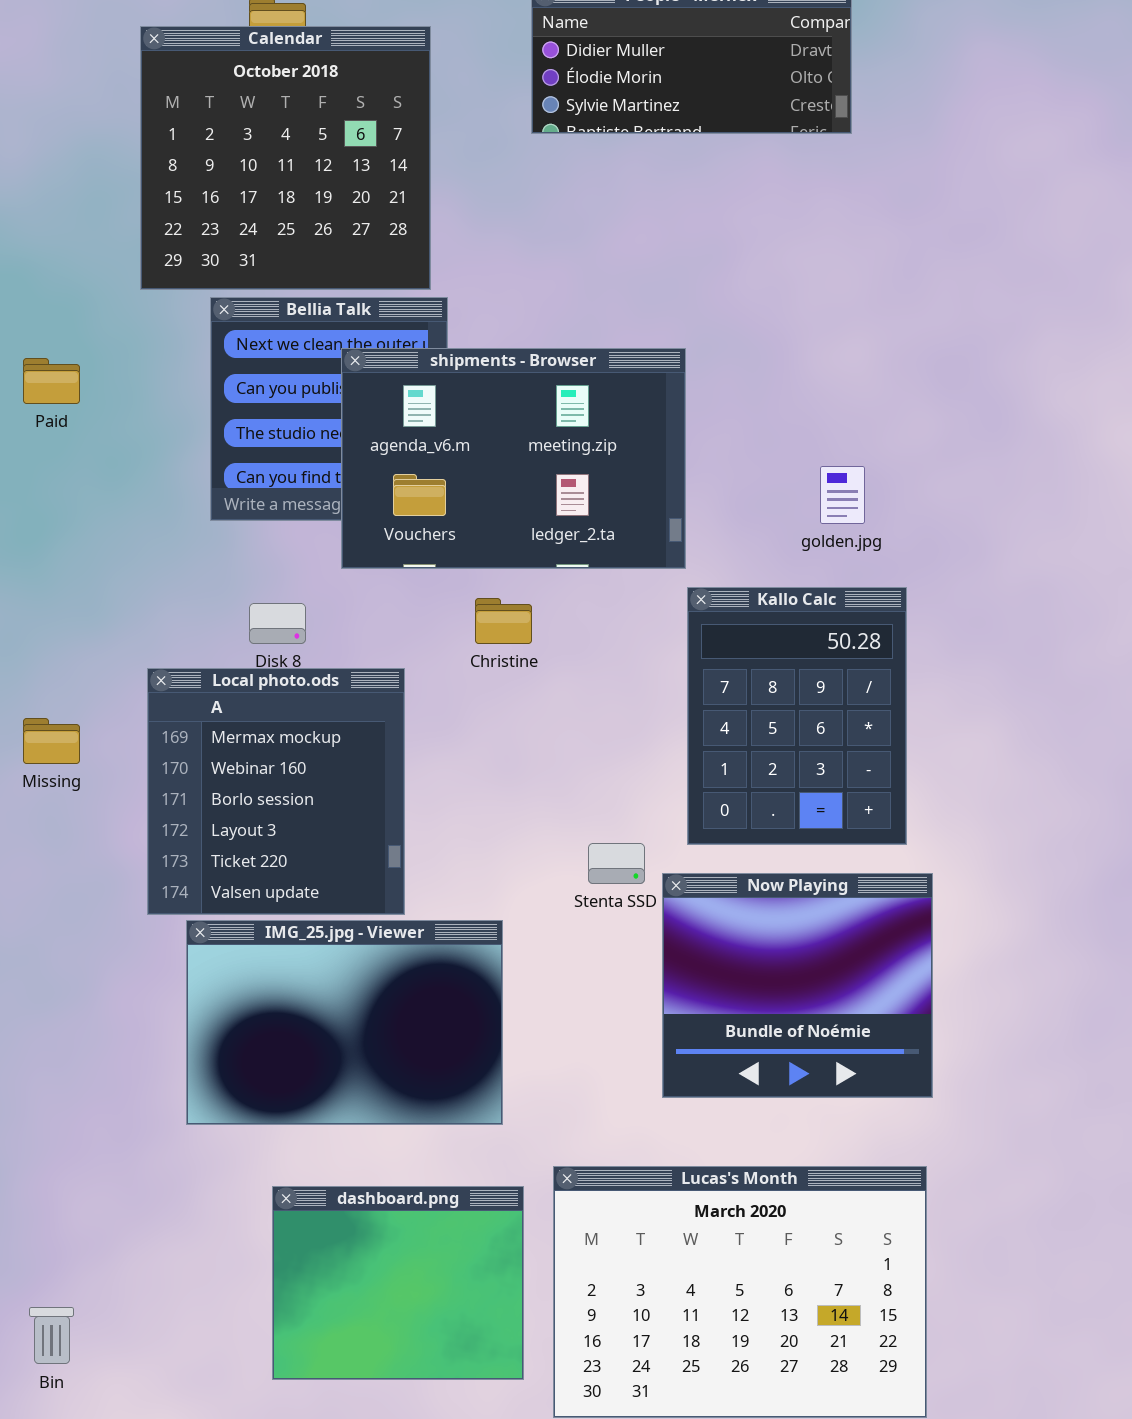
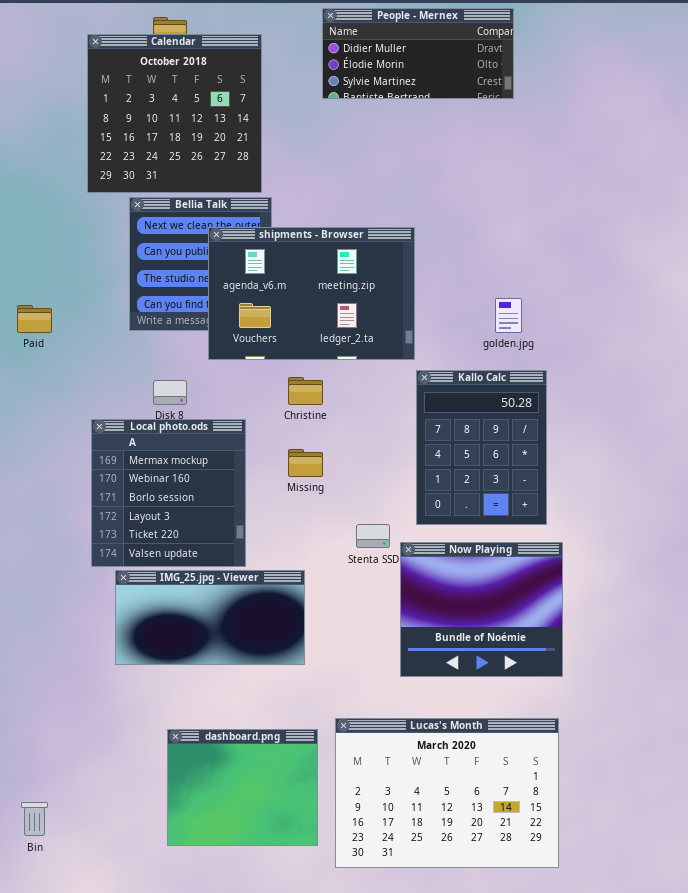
Paid: [23,358,80,404] -> [17,305,52,333], moved
Missing: [23,718,80,764] -> [288,449,323,477], moved
IMG_25.jpg - Viewer: [186,920,503,1125] -> [115,570,305,665], resized

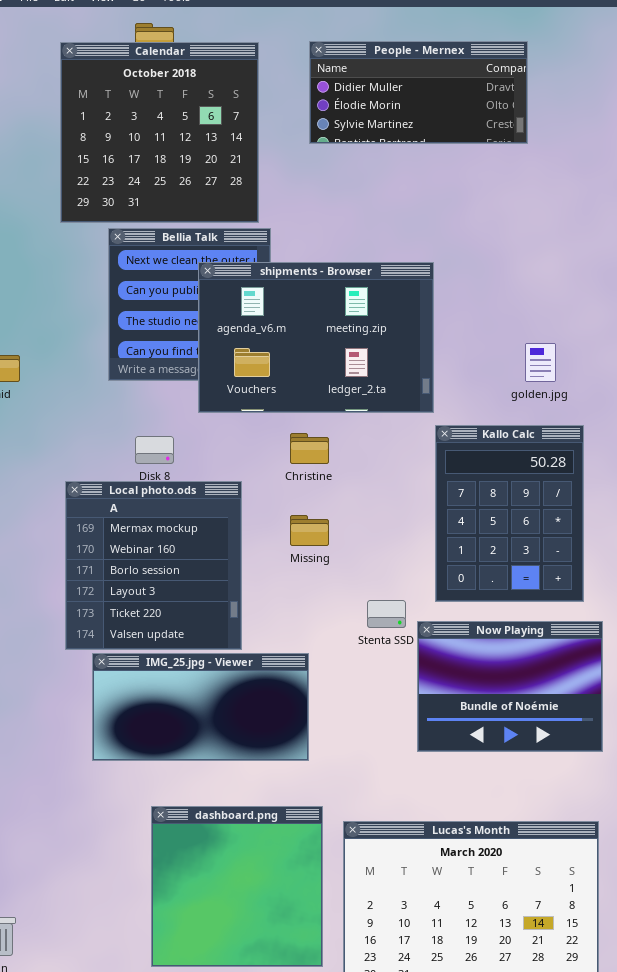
People - Mernex: [322,8,514,99] -> [309,41,528,144], moved
Now Playing: [400,542,563,677] -> [417,621,603,752], resized
dashboard.png: [167,729,318,846] -> [151,806,323,967], resized

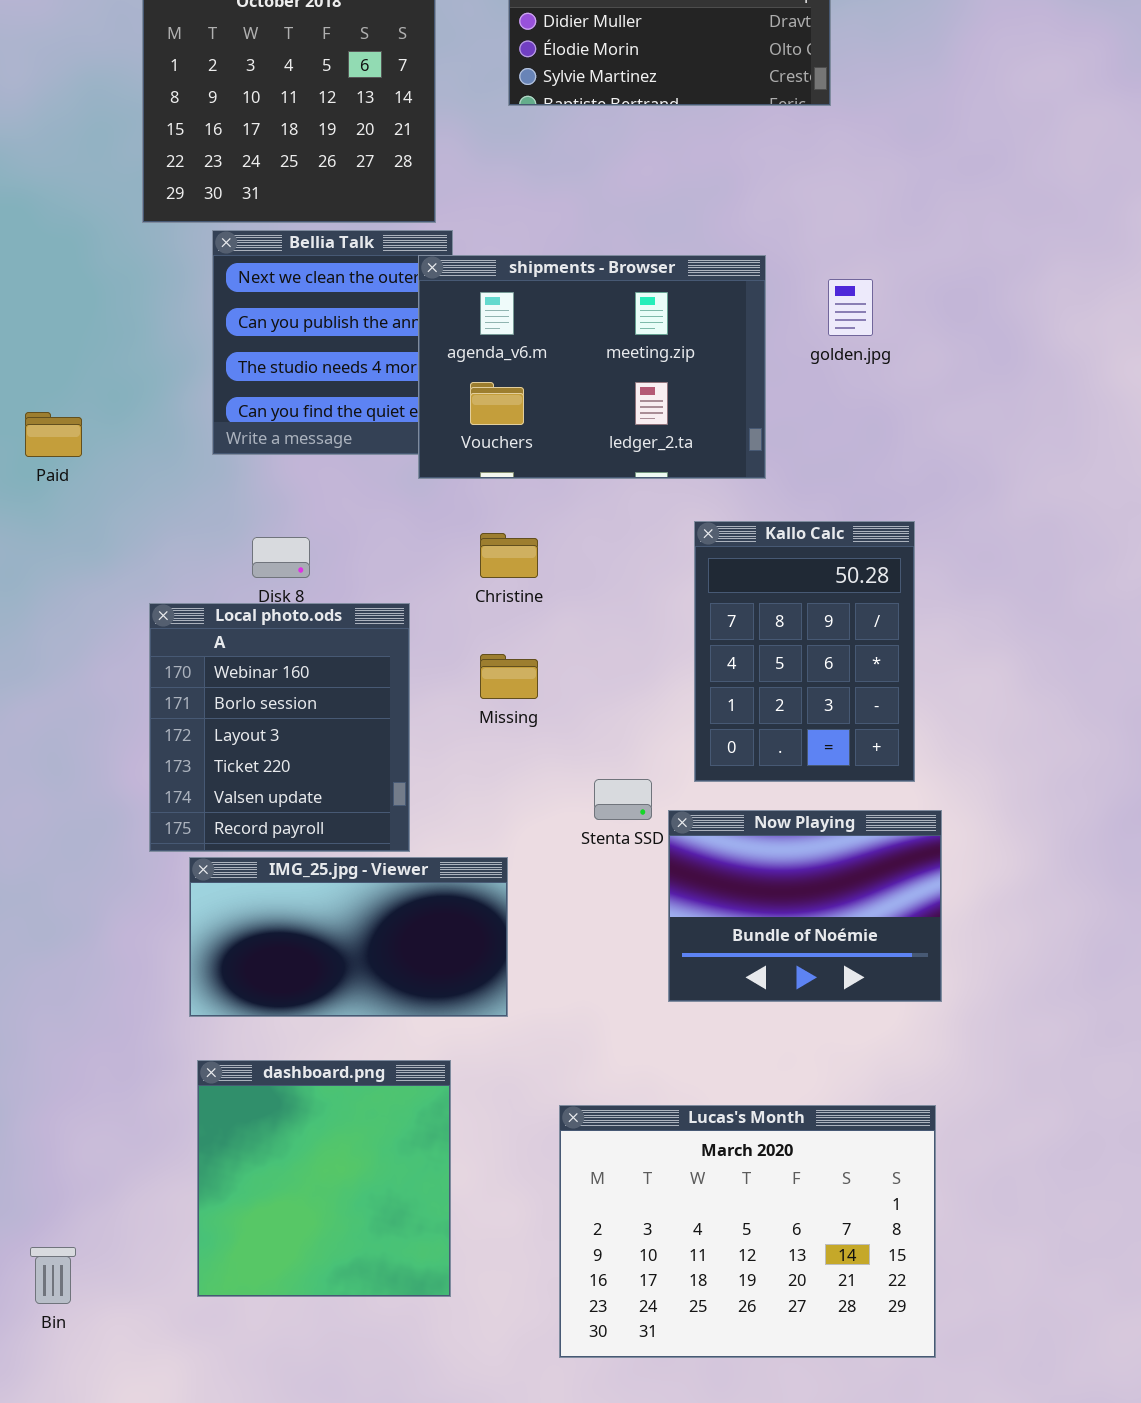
shipments - Browser: [198,262,434,413] -> [418,255,766,479], moved
golden.jpg: [525,343,556,382] -> [828,279,873,336], moved
Local photo.ods: [65,481,242,650] -> [149,603,410,852], scrolled down 1 row
dashboard.png: [151,806,323,967] -> [197,1060,451,1297], moved

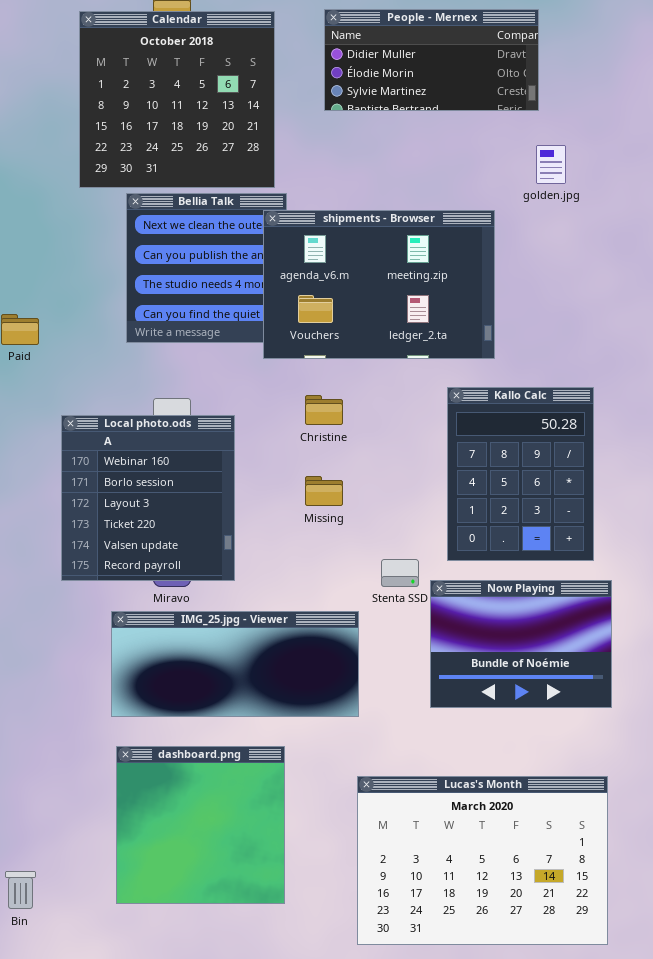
golden.jpg: [828,279,873,336] -> [536,145,566,184], moved
Local photo.ods: [149,603,410,852] -> [61,415,235,581], moved
IMG_25.jpg - Viewer: [189,857,508,1017] -> [111,611,359,717], resized

